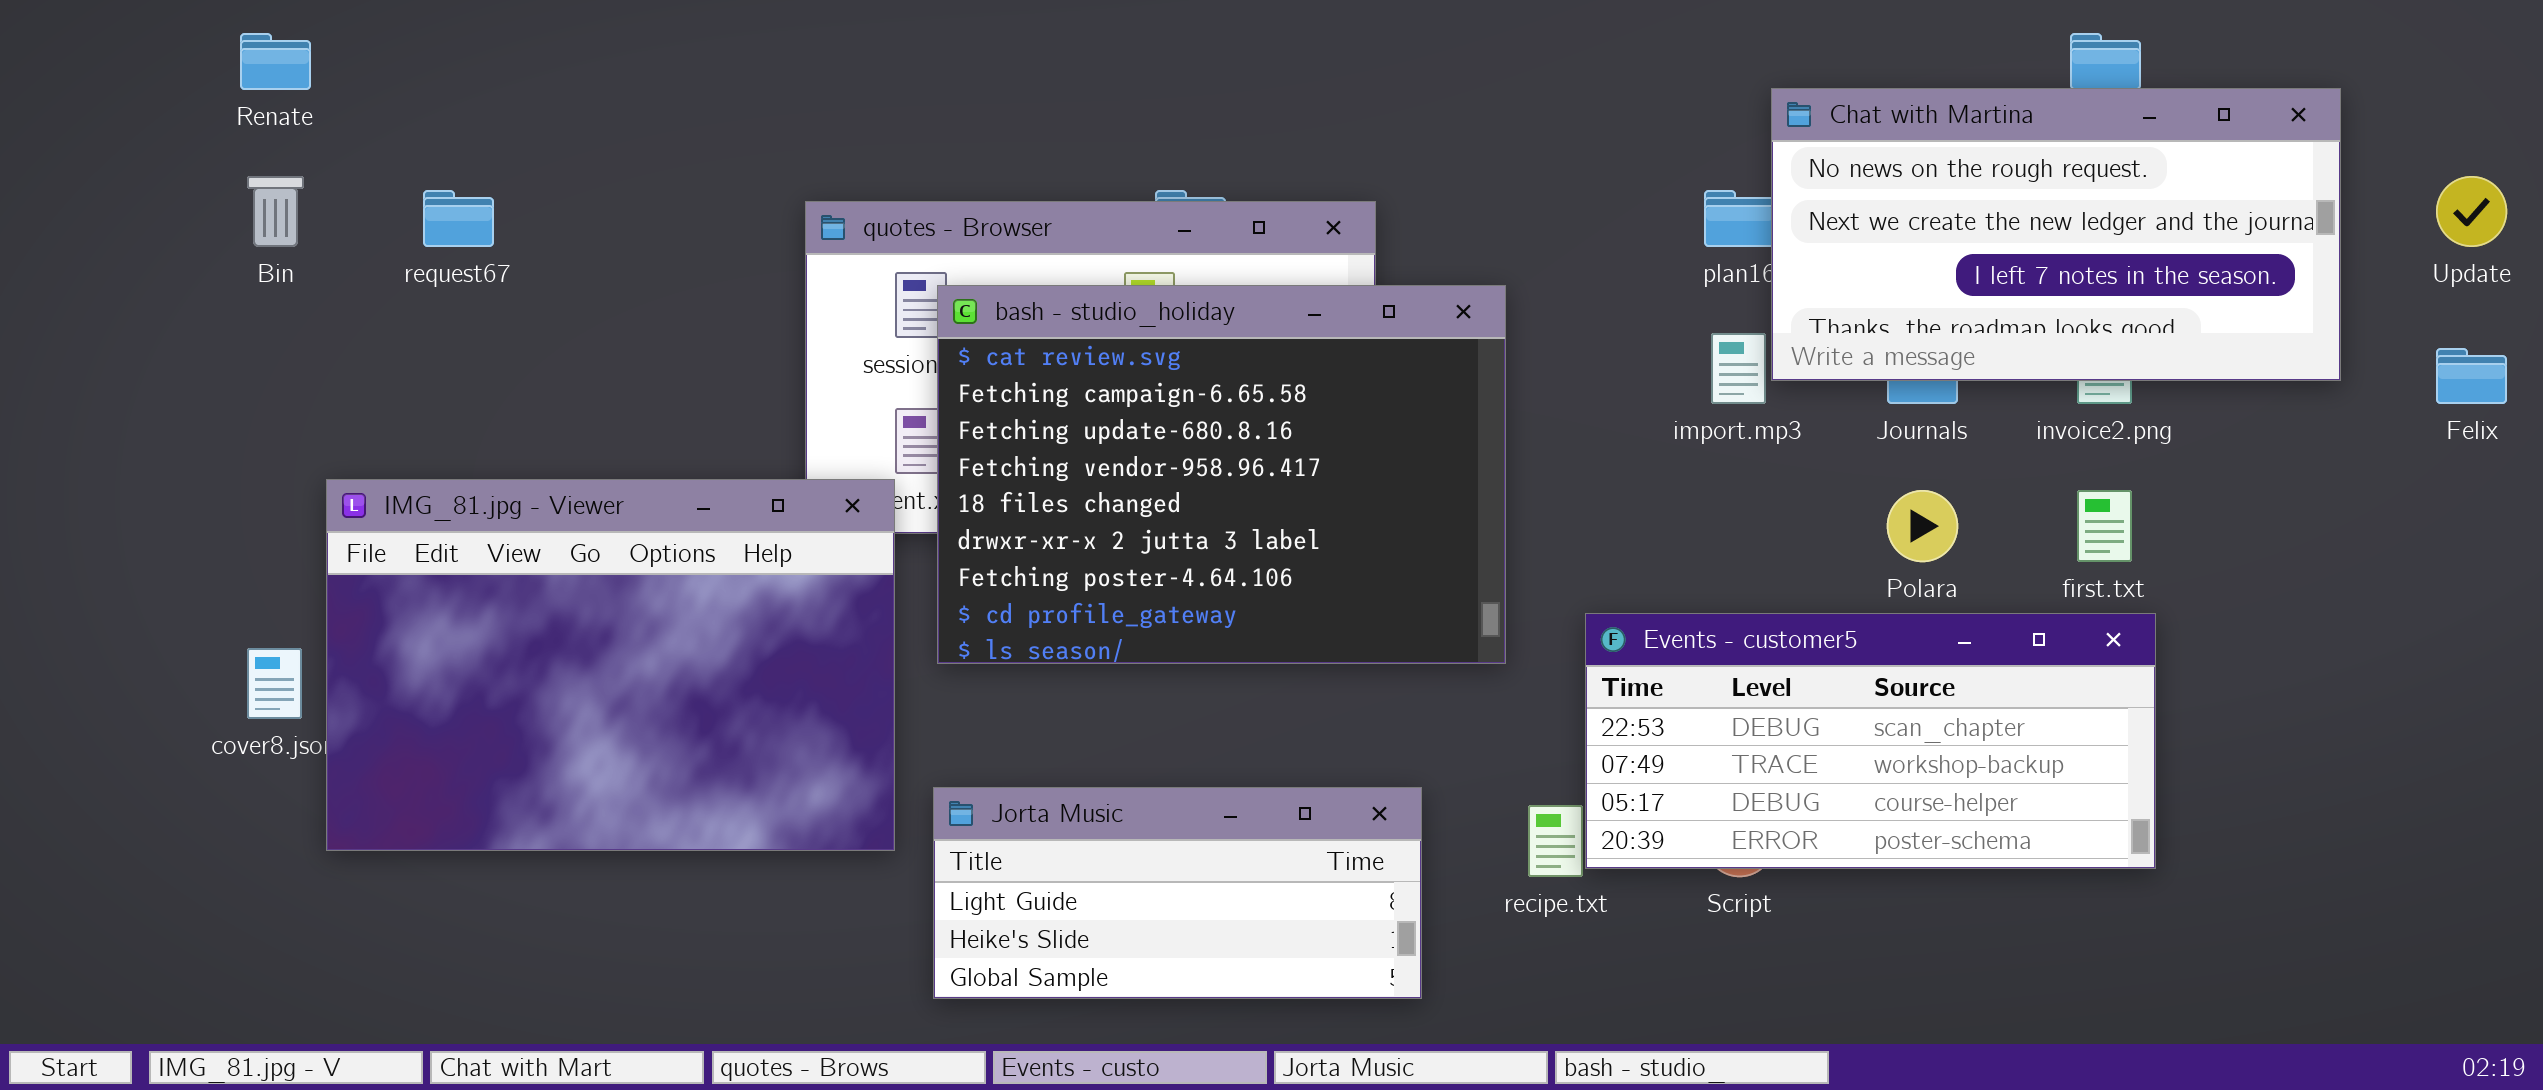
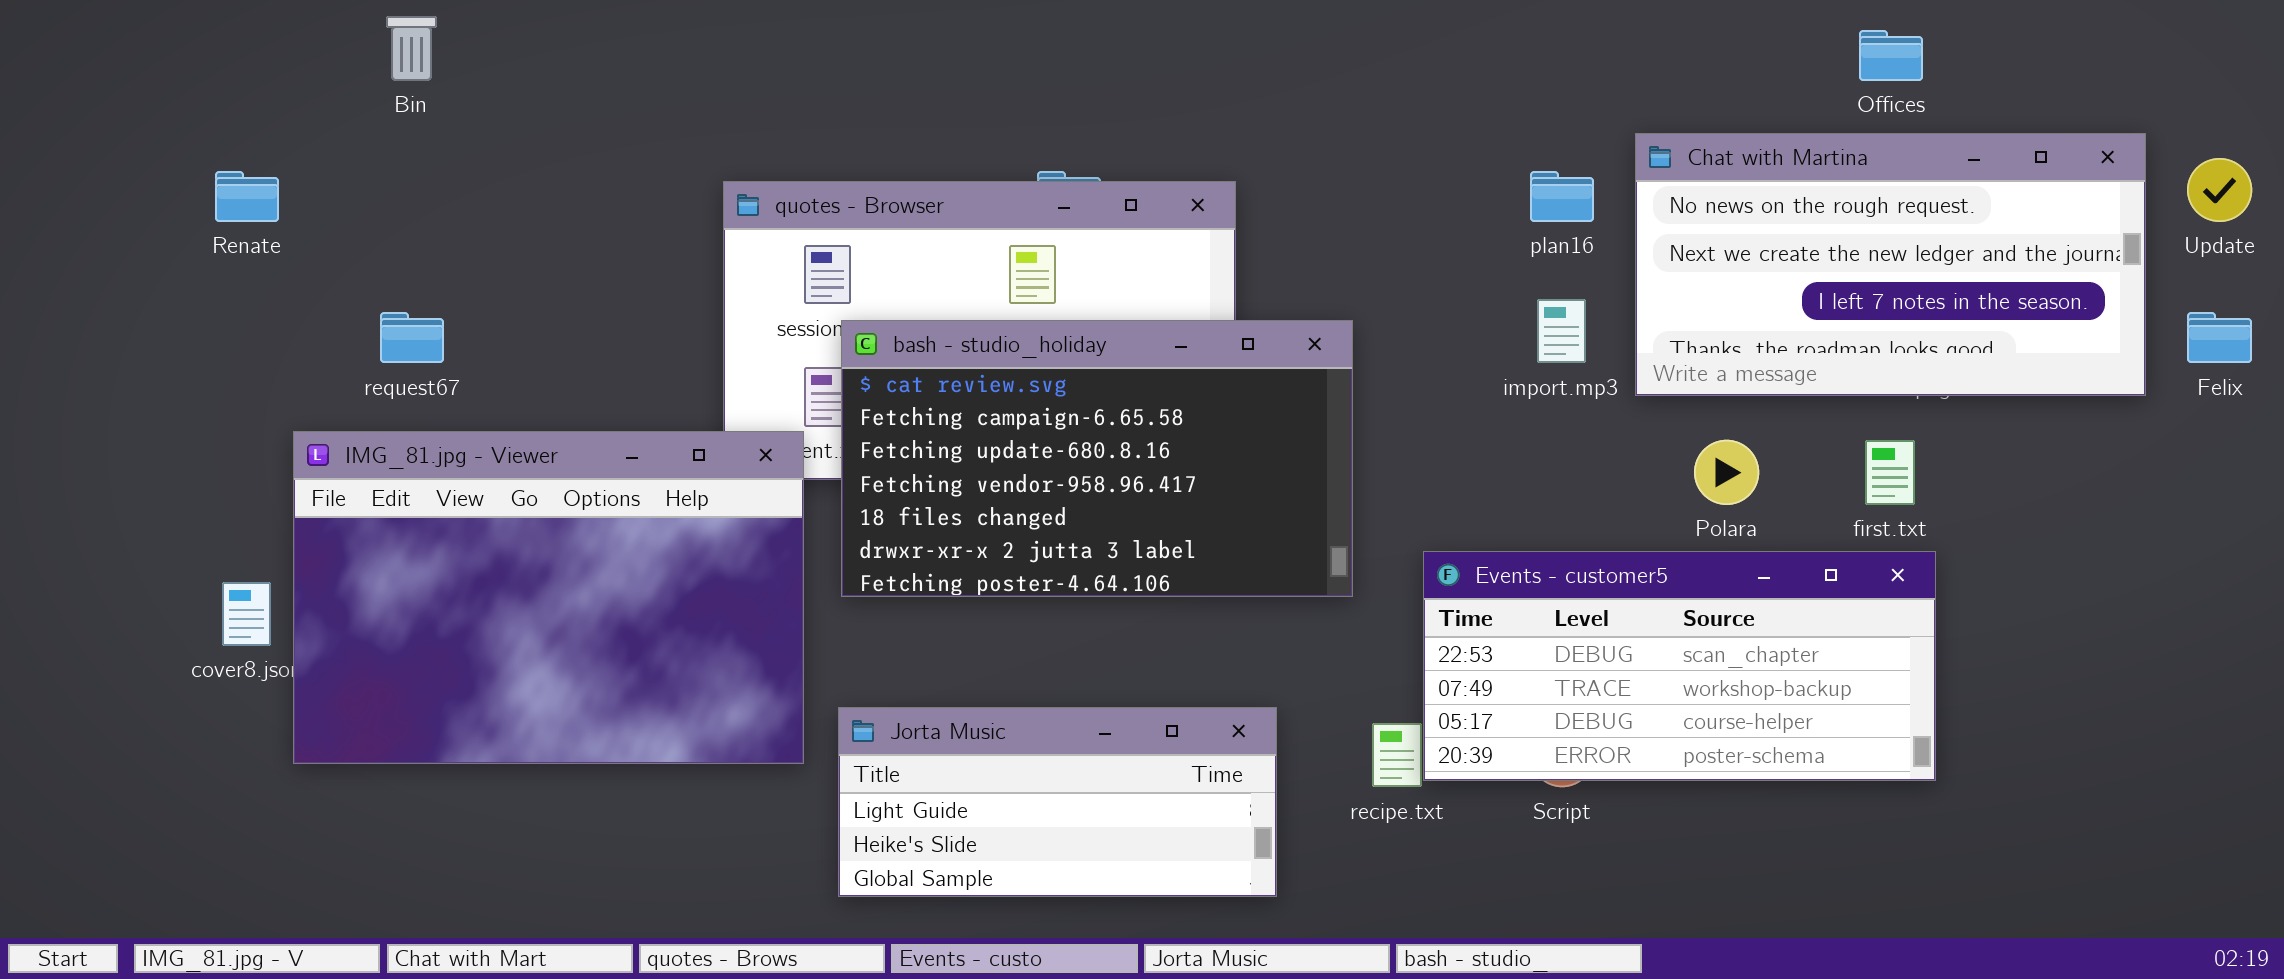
Renate: [240,33,311,90] -> [215,171,279,222], moved
Chat with Martina: [1771,88,2341,381] -> [1635,133,2146,396], moved
Bin: [247,176,304,247] -> [386,16,437,81], moved
request67: [423,190,494,247] -> [380,312,444,363], moved
bash - studio_holiday: [937,285,1506,664] -> [841,320,1353,597], resized

